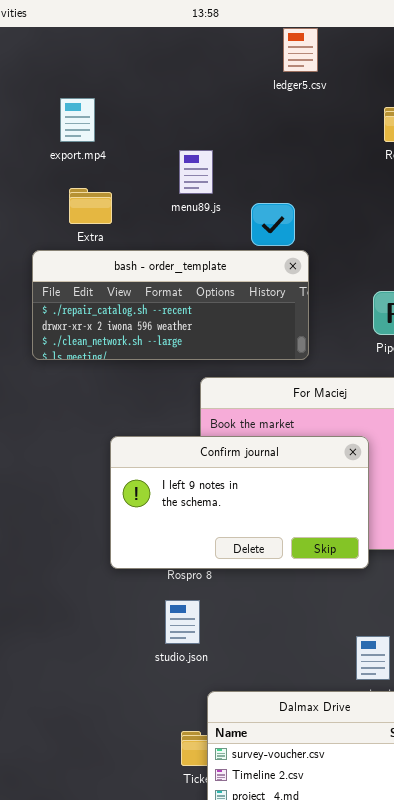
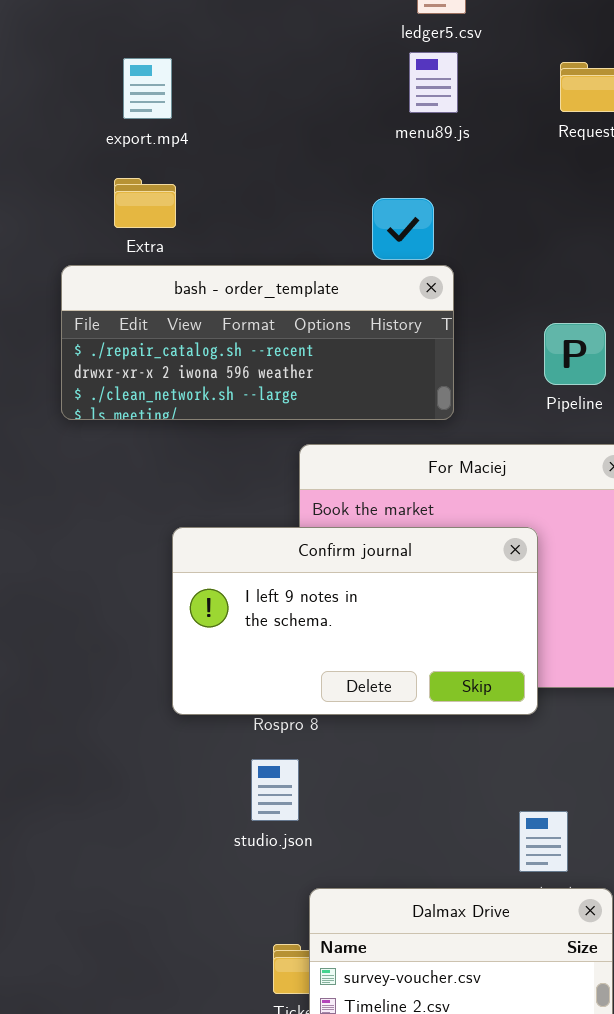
export.mp4: [60,98,95,142] -> [123,58,172,119], moved
menu89.js: [179,150,213,194] -> [409,52,458,113], moved

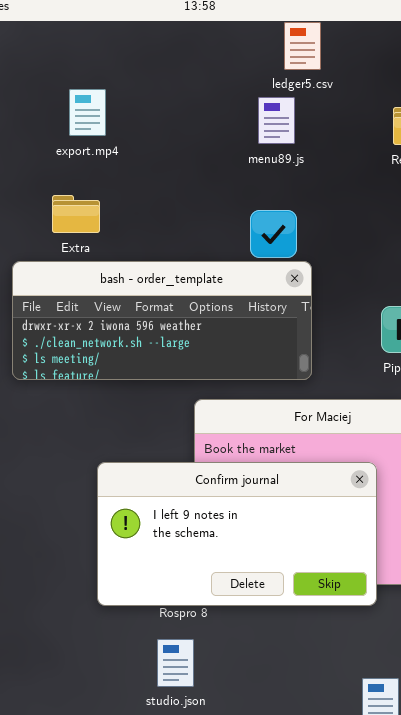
menu89.js: [409,52,458,113] -> [258,97,295,144], moved
export.mp4: [123,58,172,119] -> [69,89,106,136], moved
bash - order_template: [61,265,454,420] -> [12,261,312,380], scrolled down 1 row

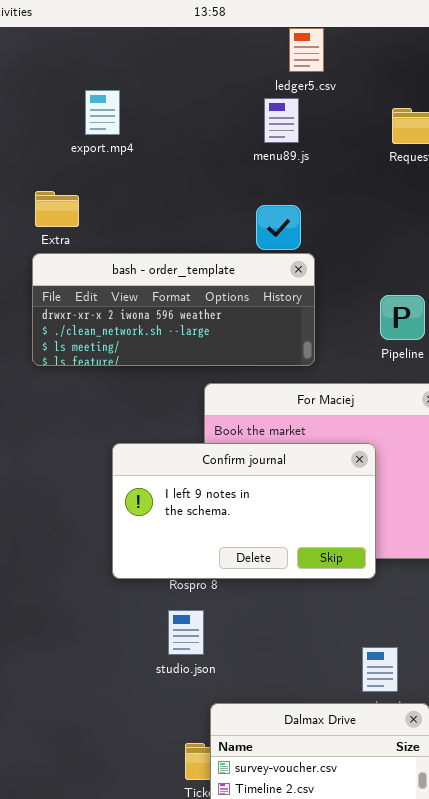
Extra: [52,195,100,233] -> [35,191,79,227], moved

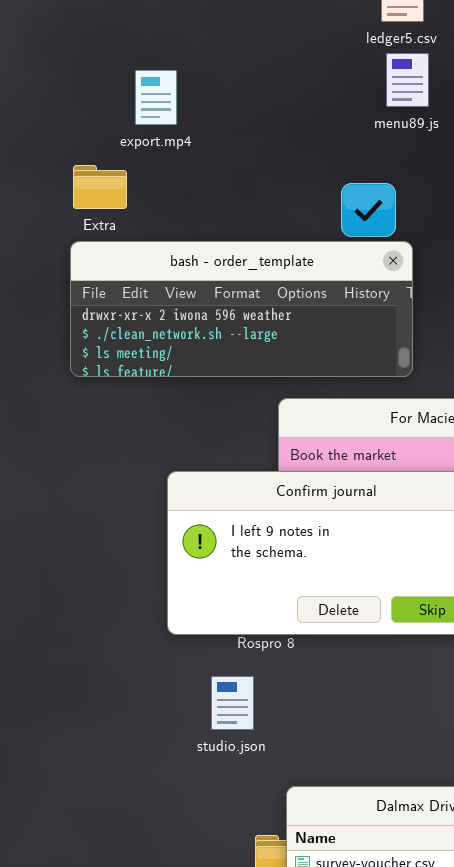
export.mp4: [85,90,120,135] -> [135,70,177,125], moved
menu89.js: [264,98,299,143] -> [386,53,429,107], moved
studio.json: [168,610,204,655] -> [211,676,254,730], moved

